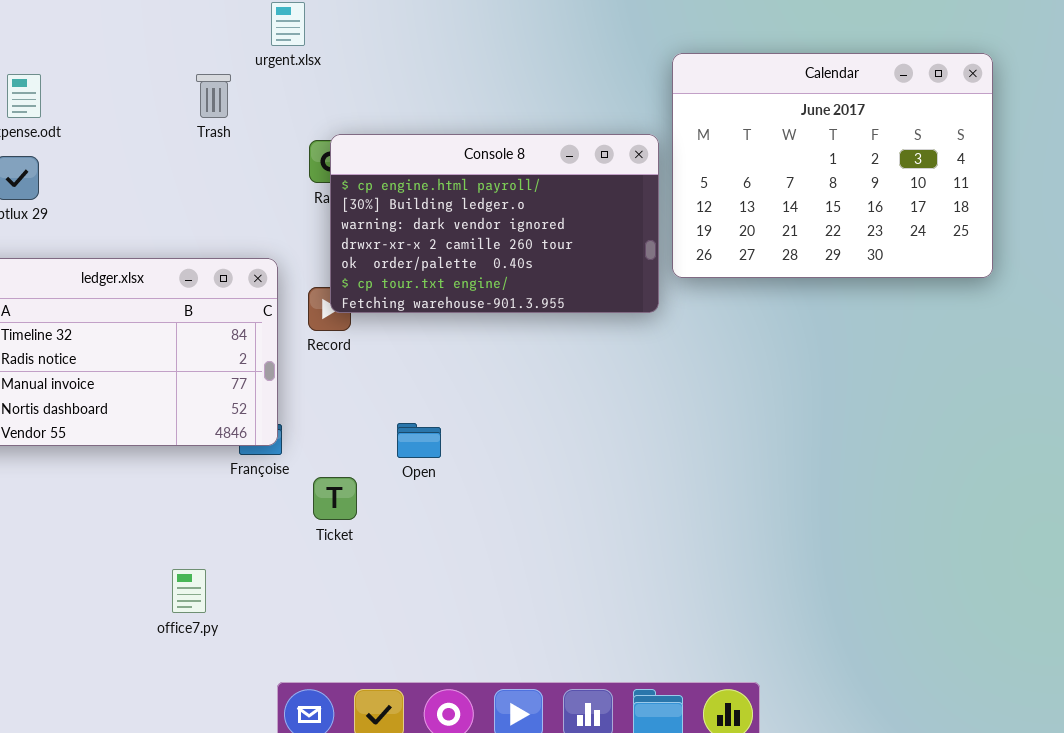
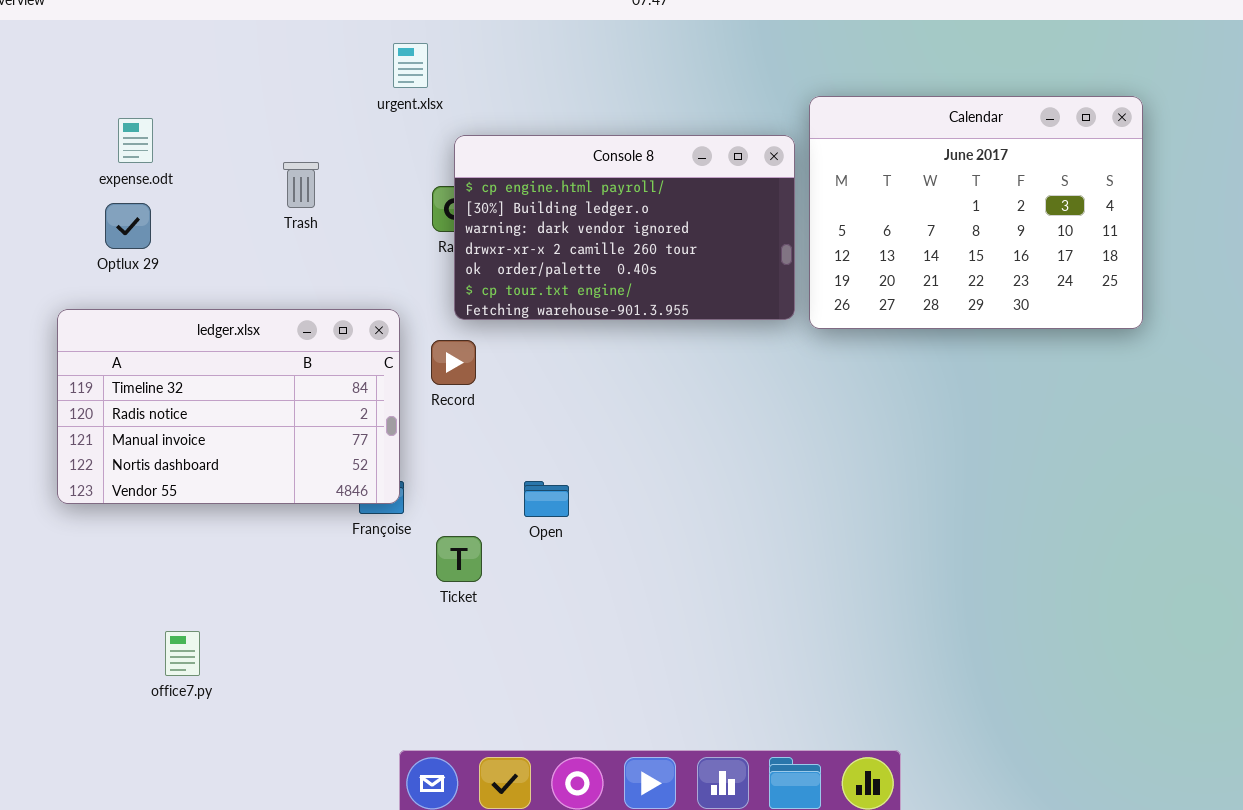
Trash: [196,74,231,118] -> [283,162,319,208], moved
Console 8: [330,134,659,313] -> [454,135,795,320], moved
office7.py: [172,569,206,613] -> [165,631,200,676], moved

